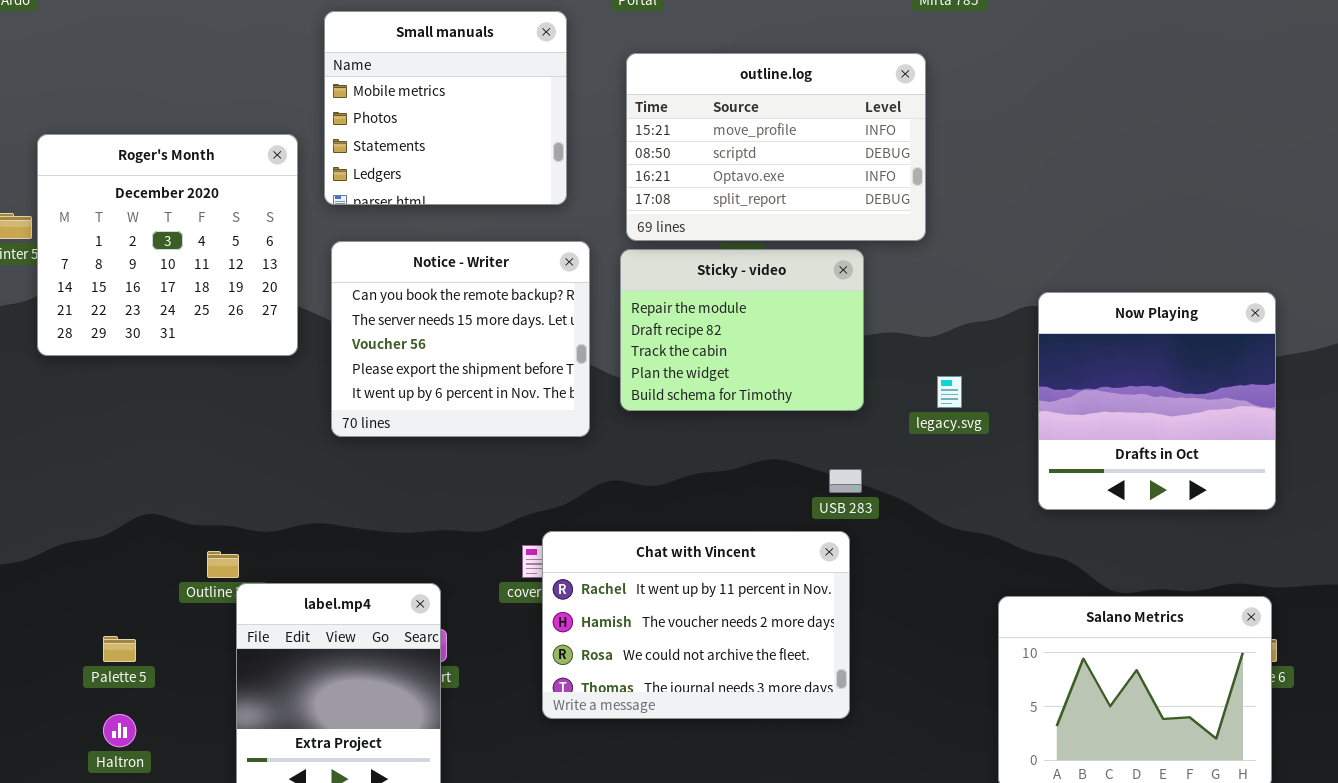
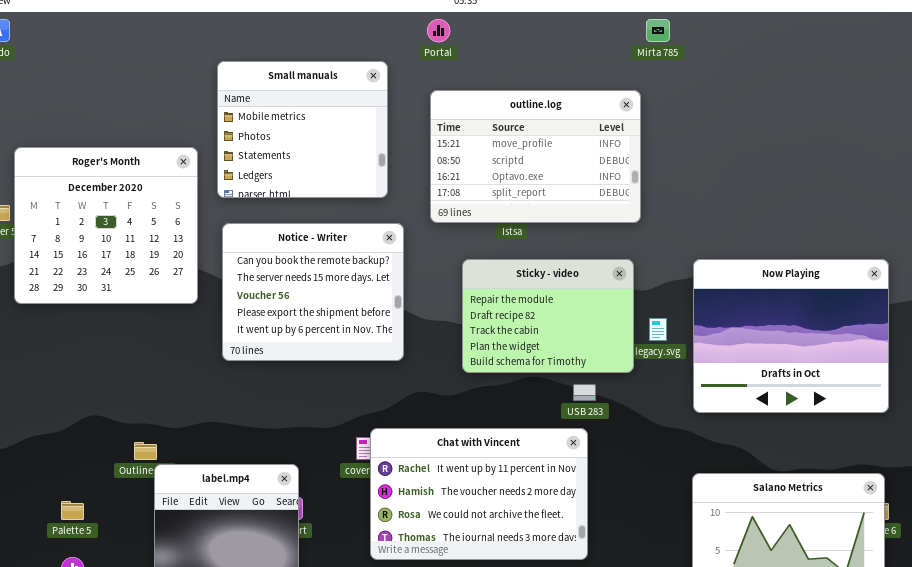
Sticky - video: [620,249,864,411] -> [462,259,634,373], moved
Now Playing: [1038,292,1276,510] -> [693,259,889,413], resized

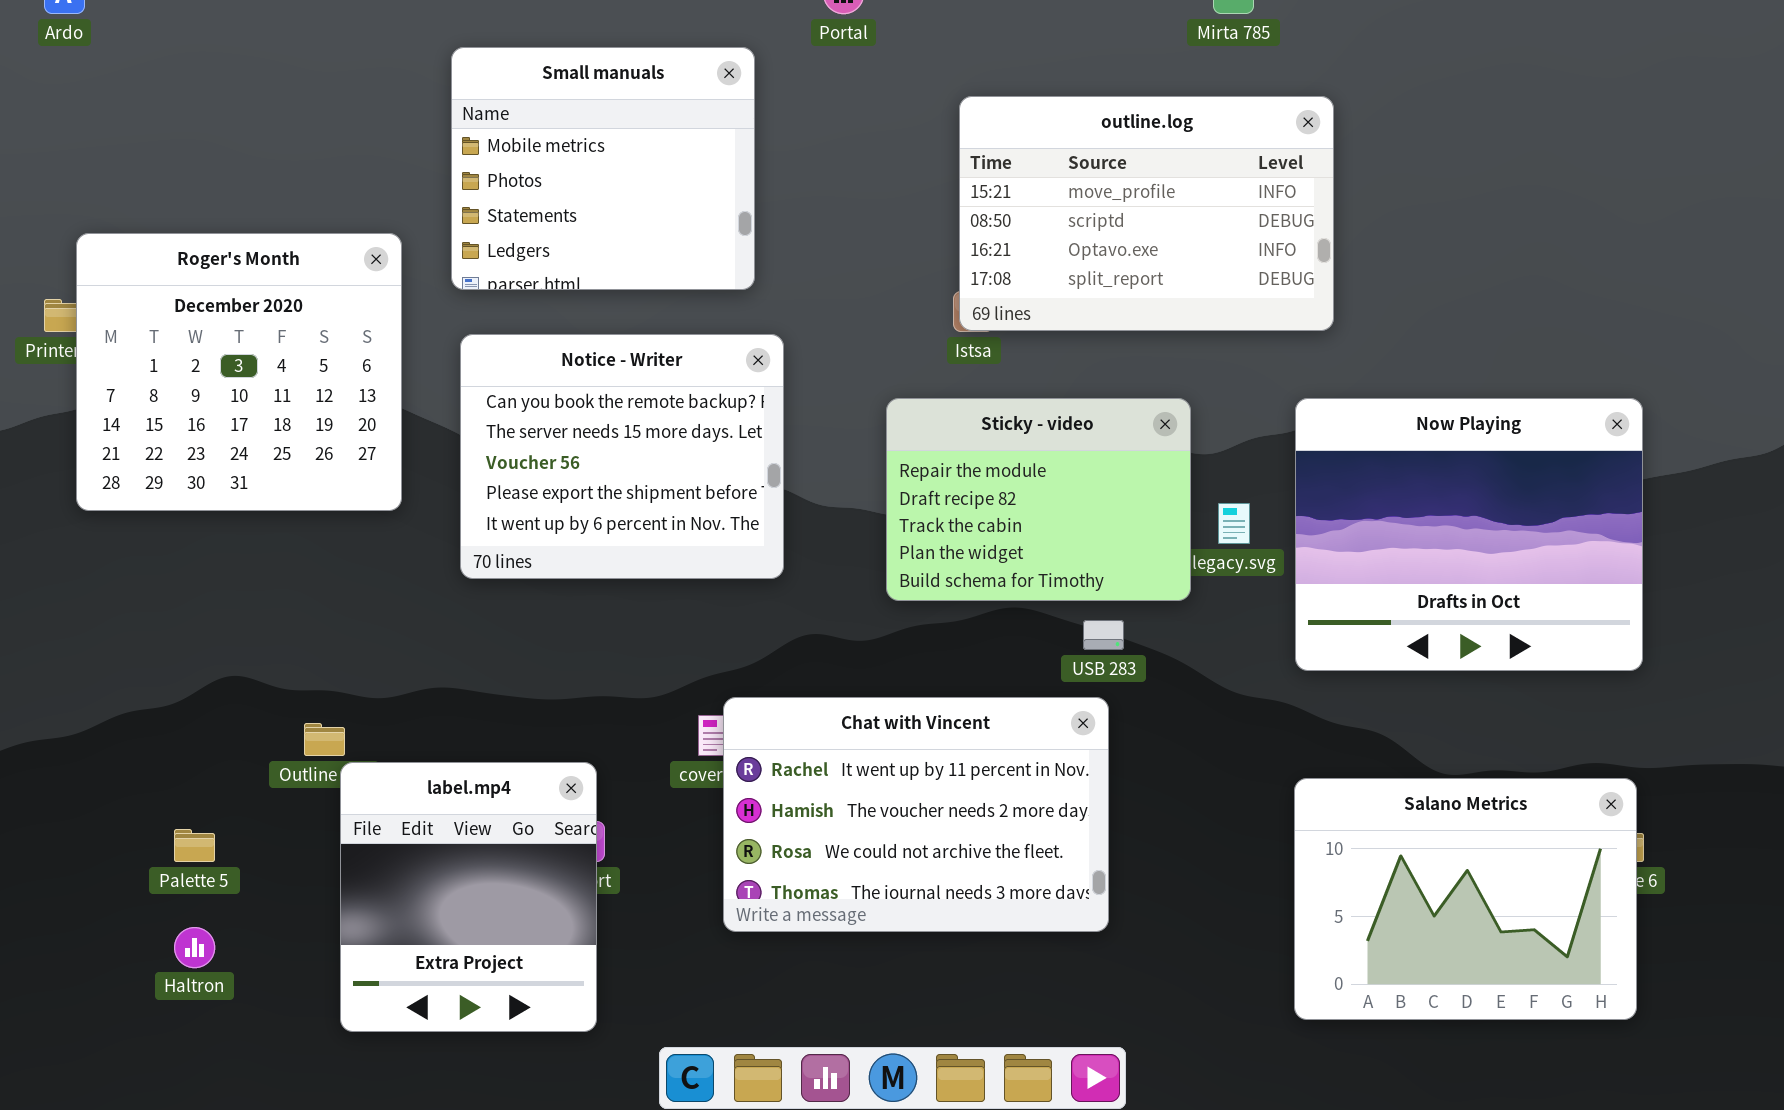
outline.log: [430,90,641,223] -> [959,96,1334,331], moved
Roger's Month: [14,147,198,304] -> [76,233,402,511], moved

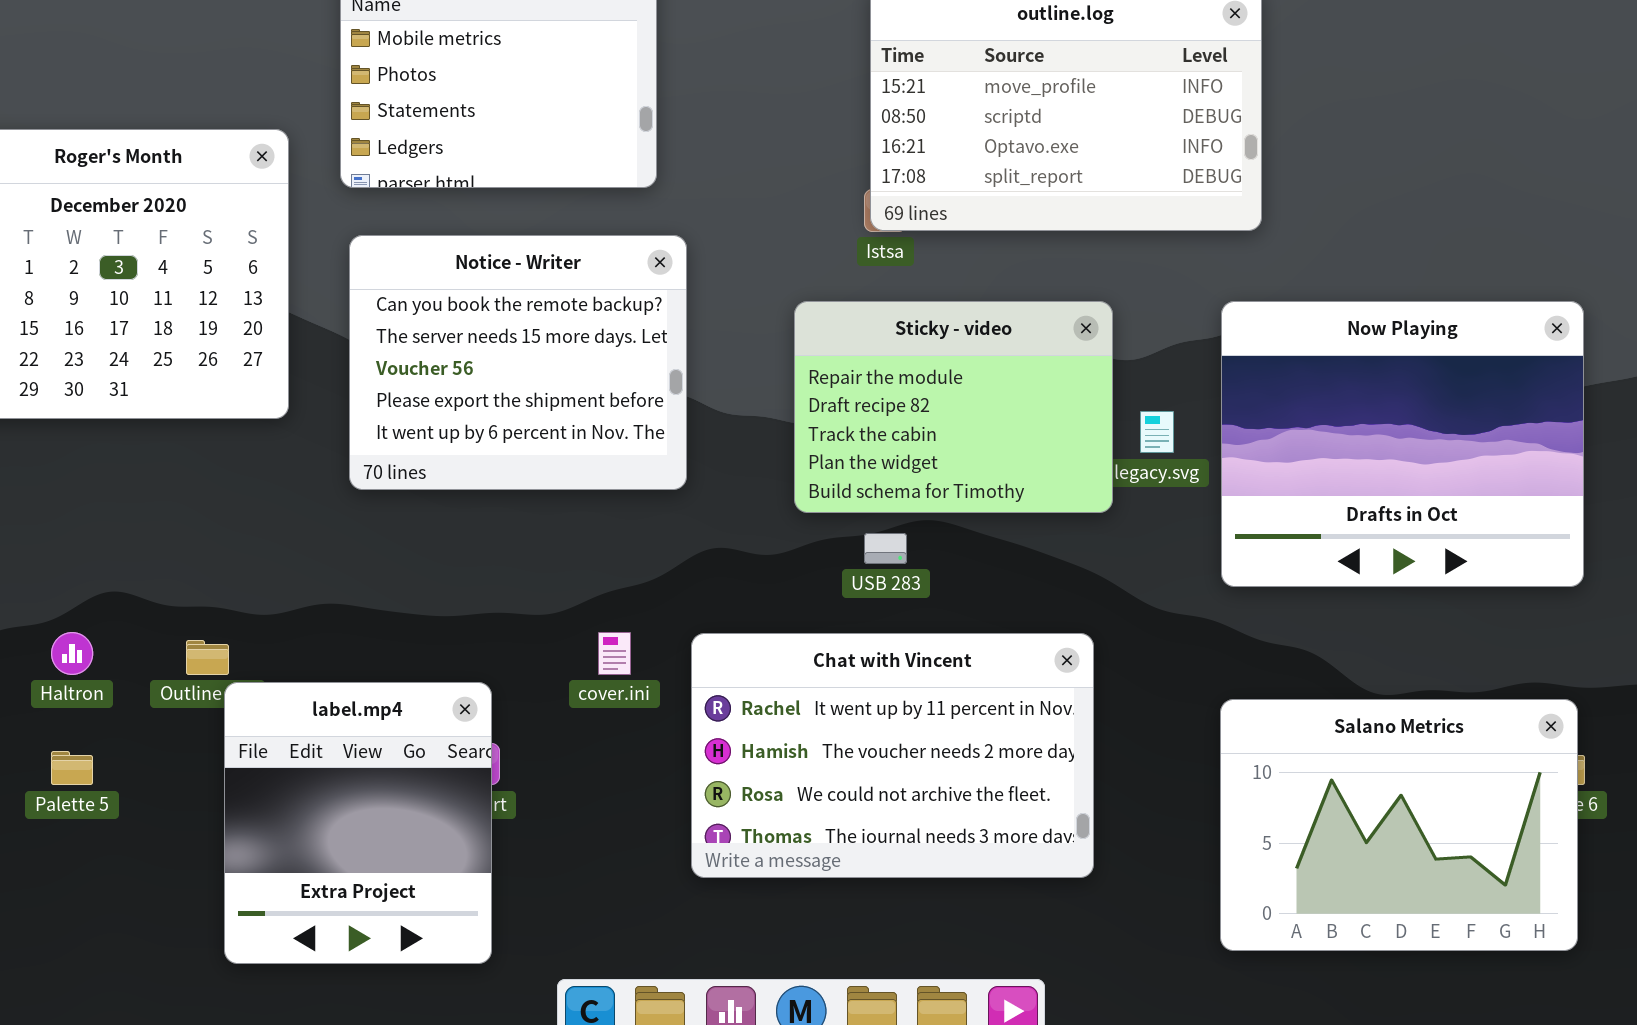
USB 283: [1083,620,1124,650] -> [864,533,907,564], moved
Chat with Vincent: [723,697,1109,932] -> [691,633,1094,878], moved
Haltron: [174,927,215,968] -> [51,632,93,675], moved

